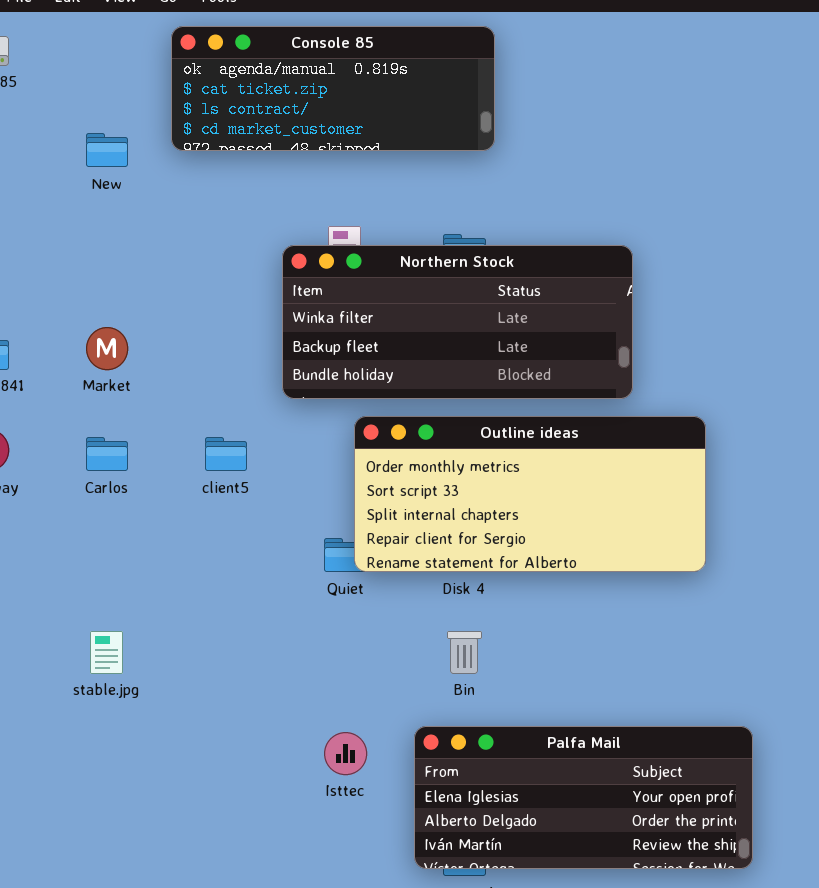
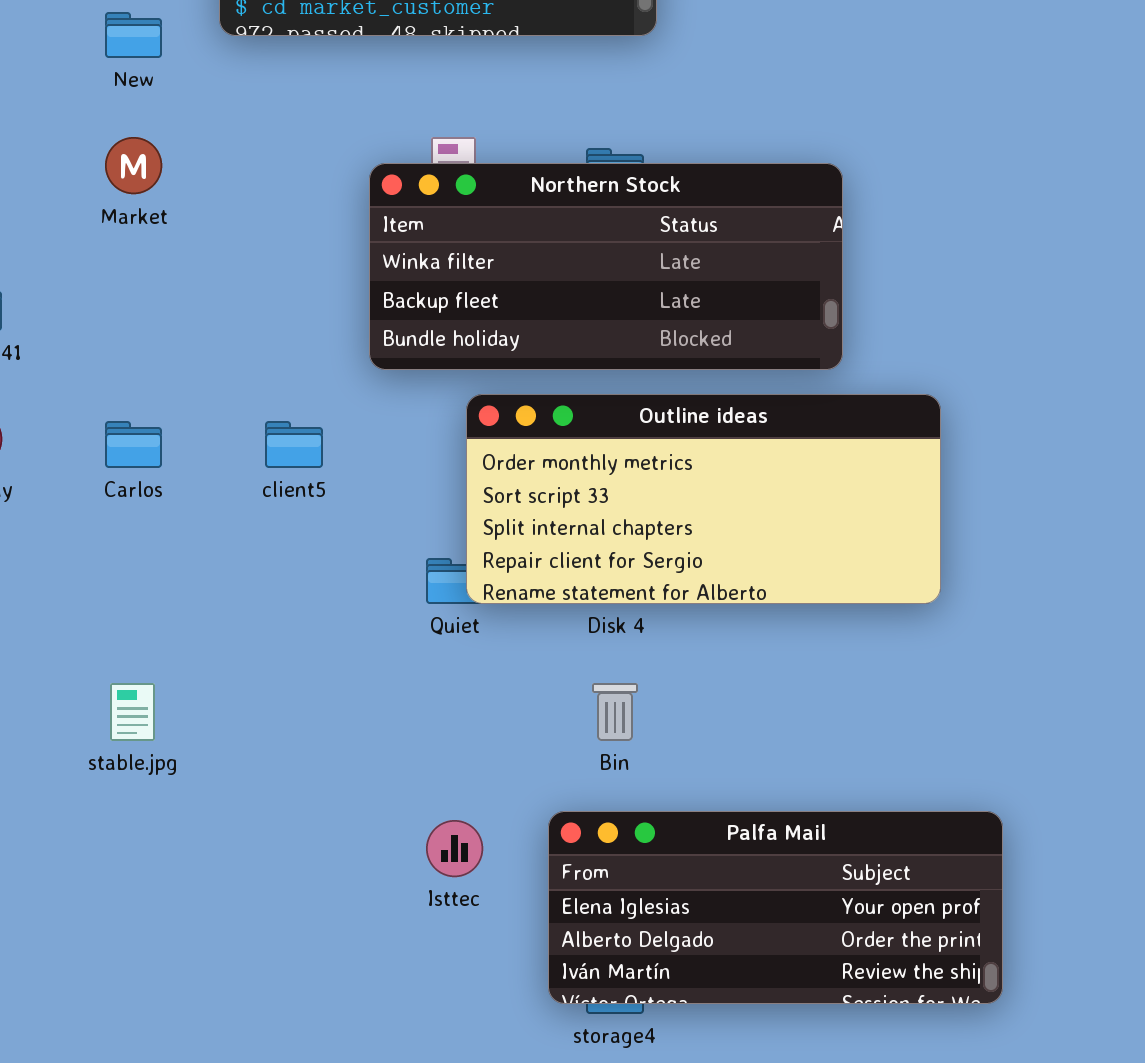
Market: [86,327,128,370] -> [105,137,162,194], moved

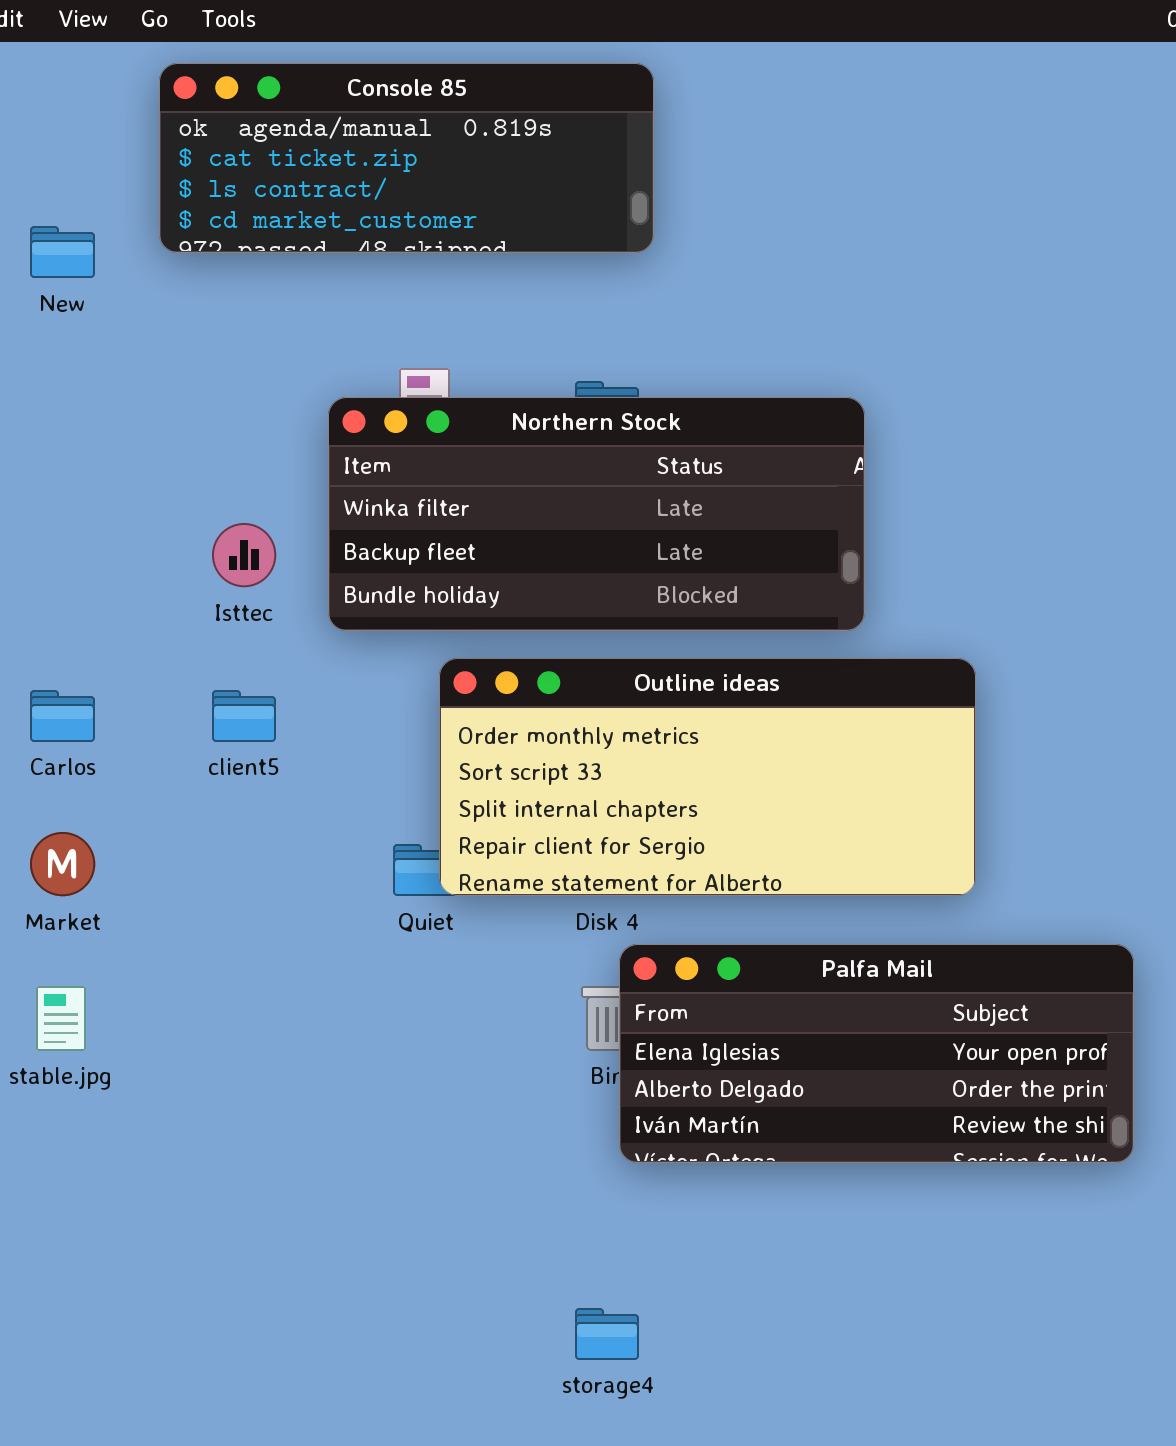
Market: [105,137,162,194] -> [30,832,95,896], moved
Palfa Mail: [548,811,1003,1004] -> [619,944,1134,1163], moved
Isttec: [426,820,483,877] -> [212,523,276,587], moved

